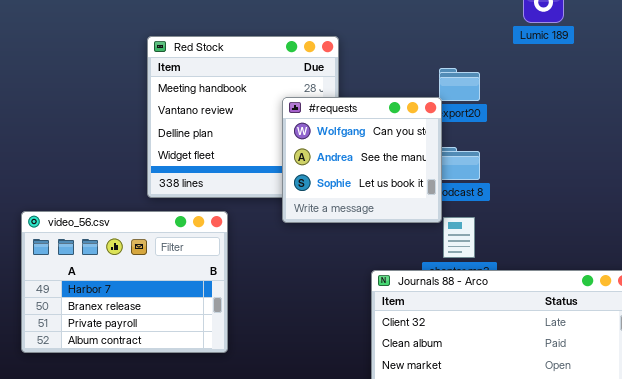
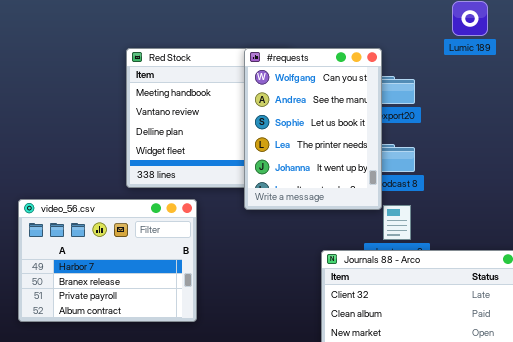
#requests: [282,97,442,223] -> [244,48,382,210], resized

